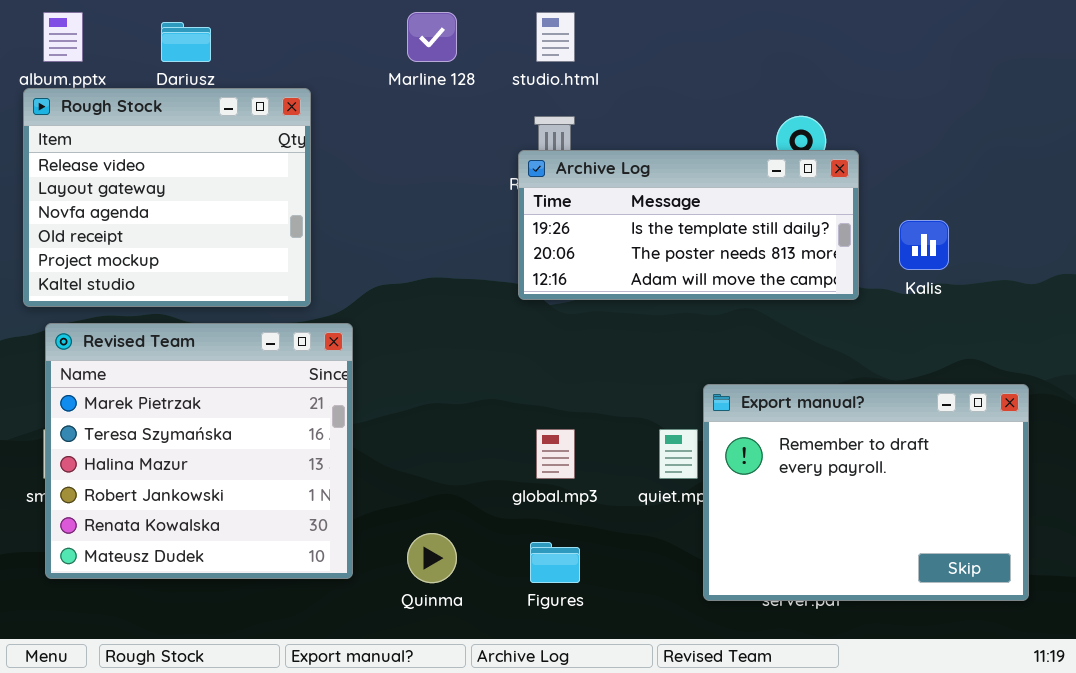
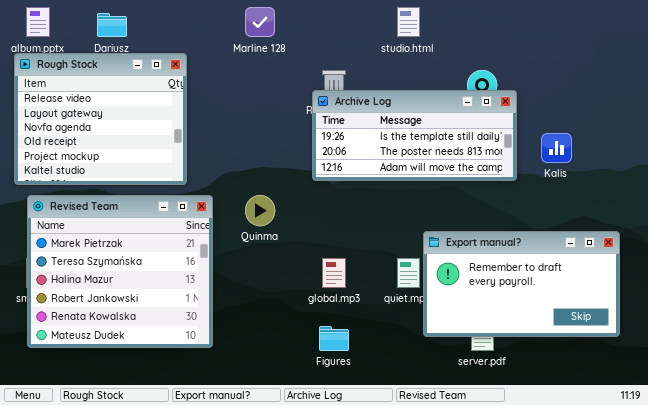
studio.html: [536,12,575,62] -> [397,7,420,37], moved
Export manual?: [703,384,1029,601] -> [423,231,620,337], resized
Quinma: [407,533,457,583] -> [245,195,275,226], moved

